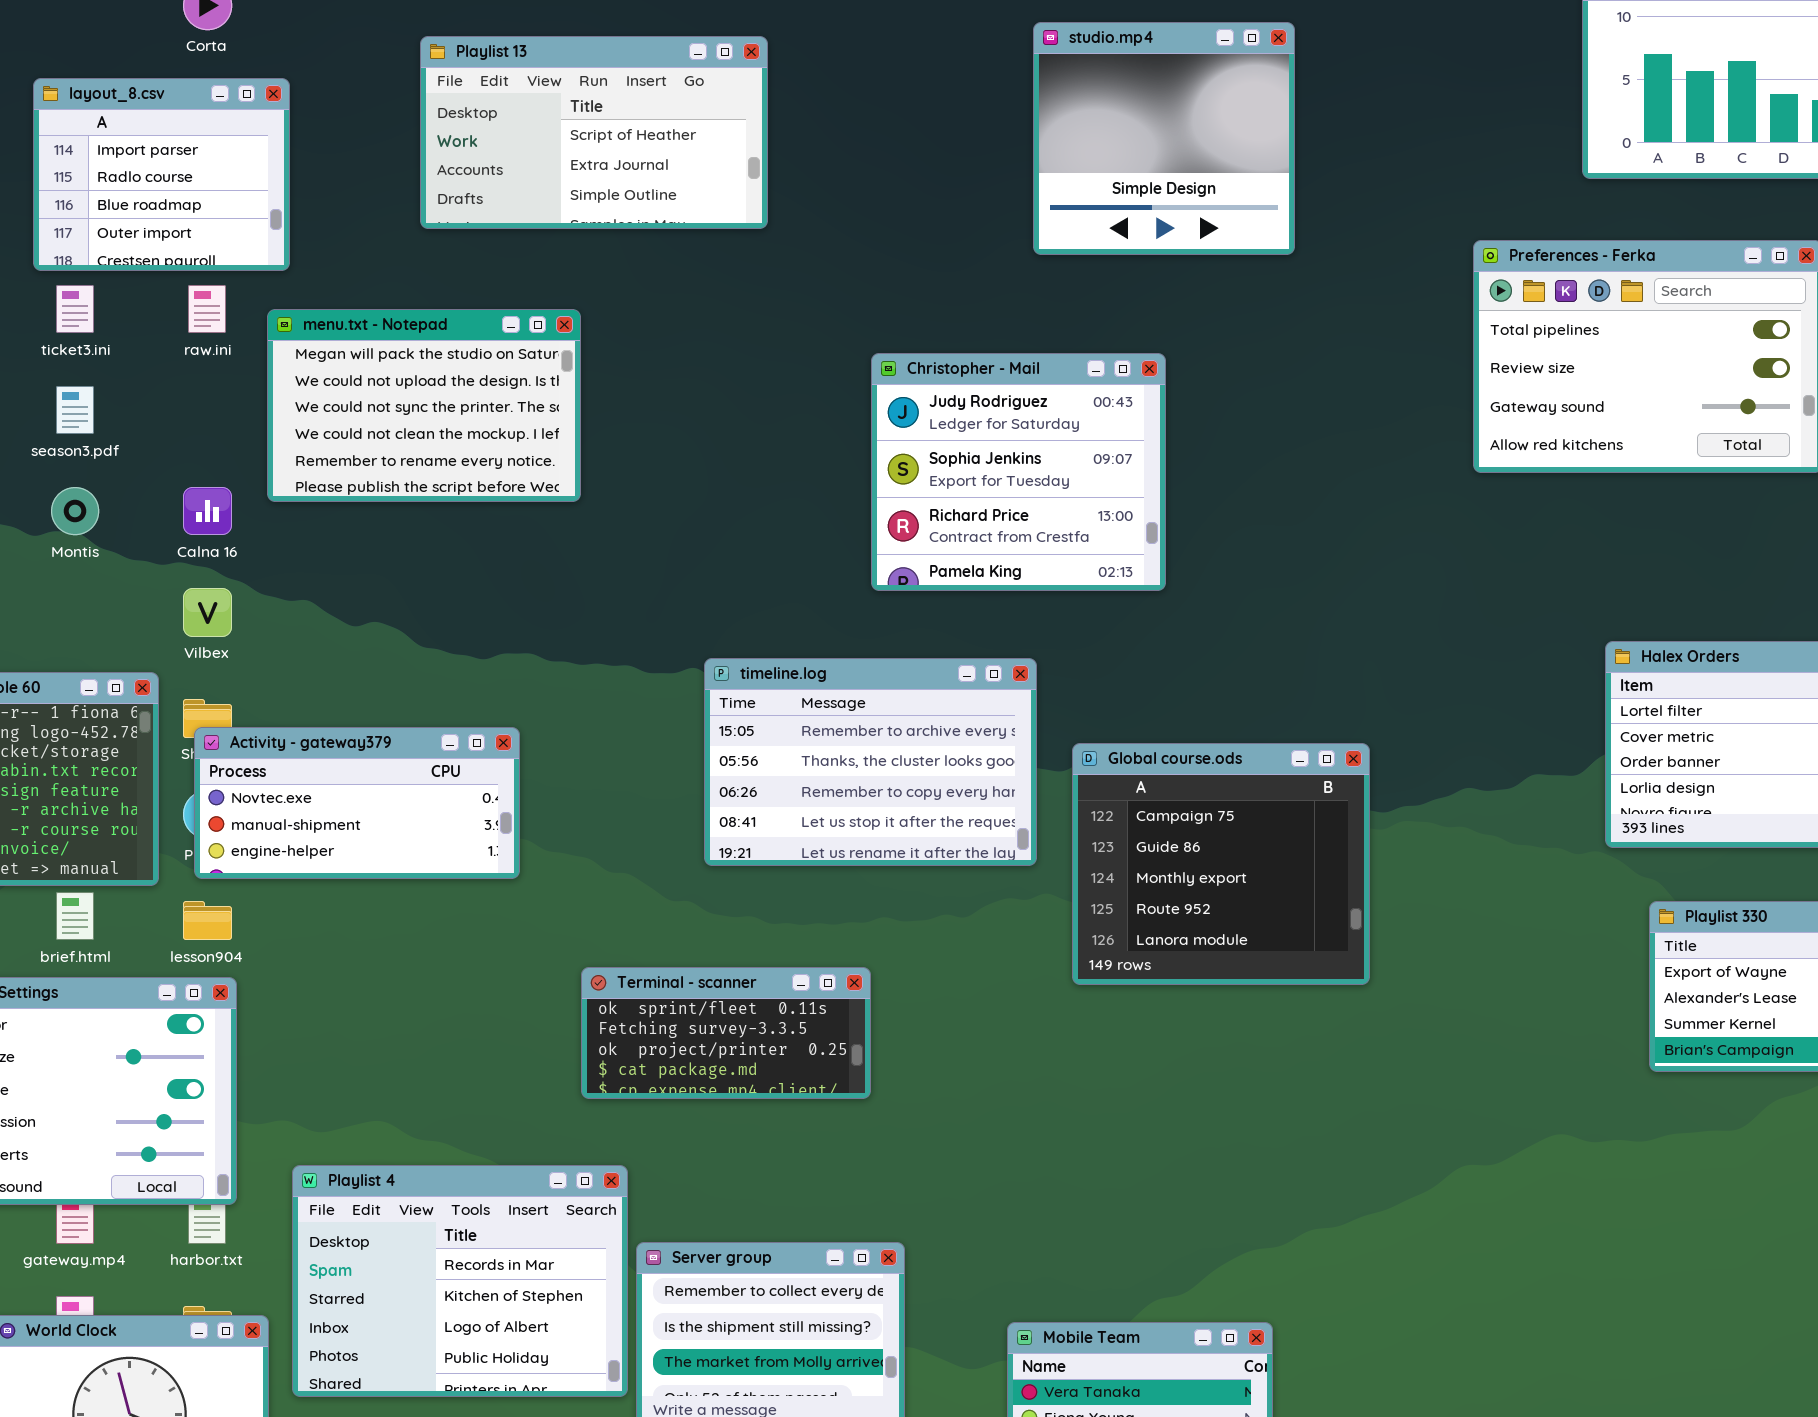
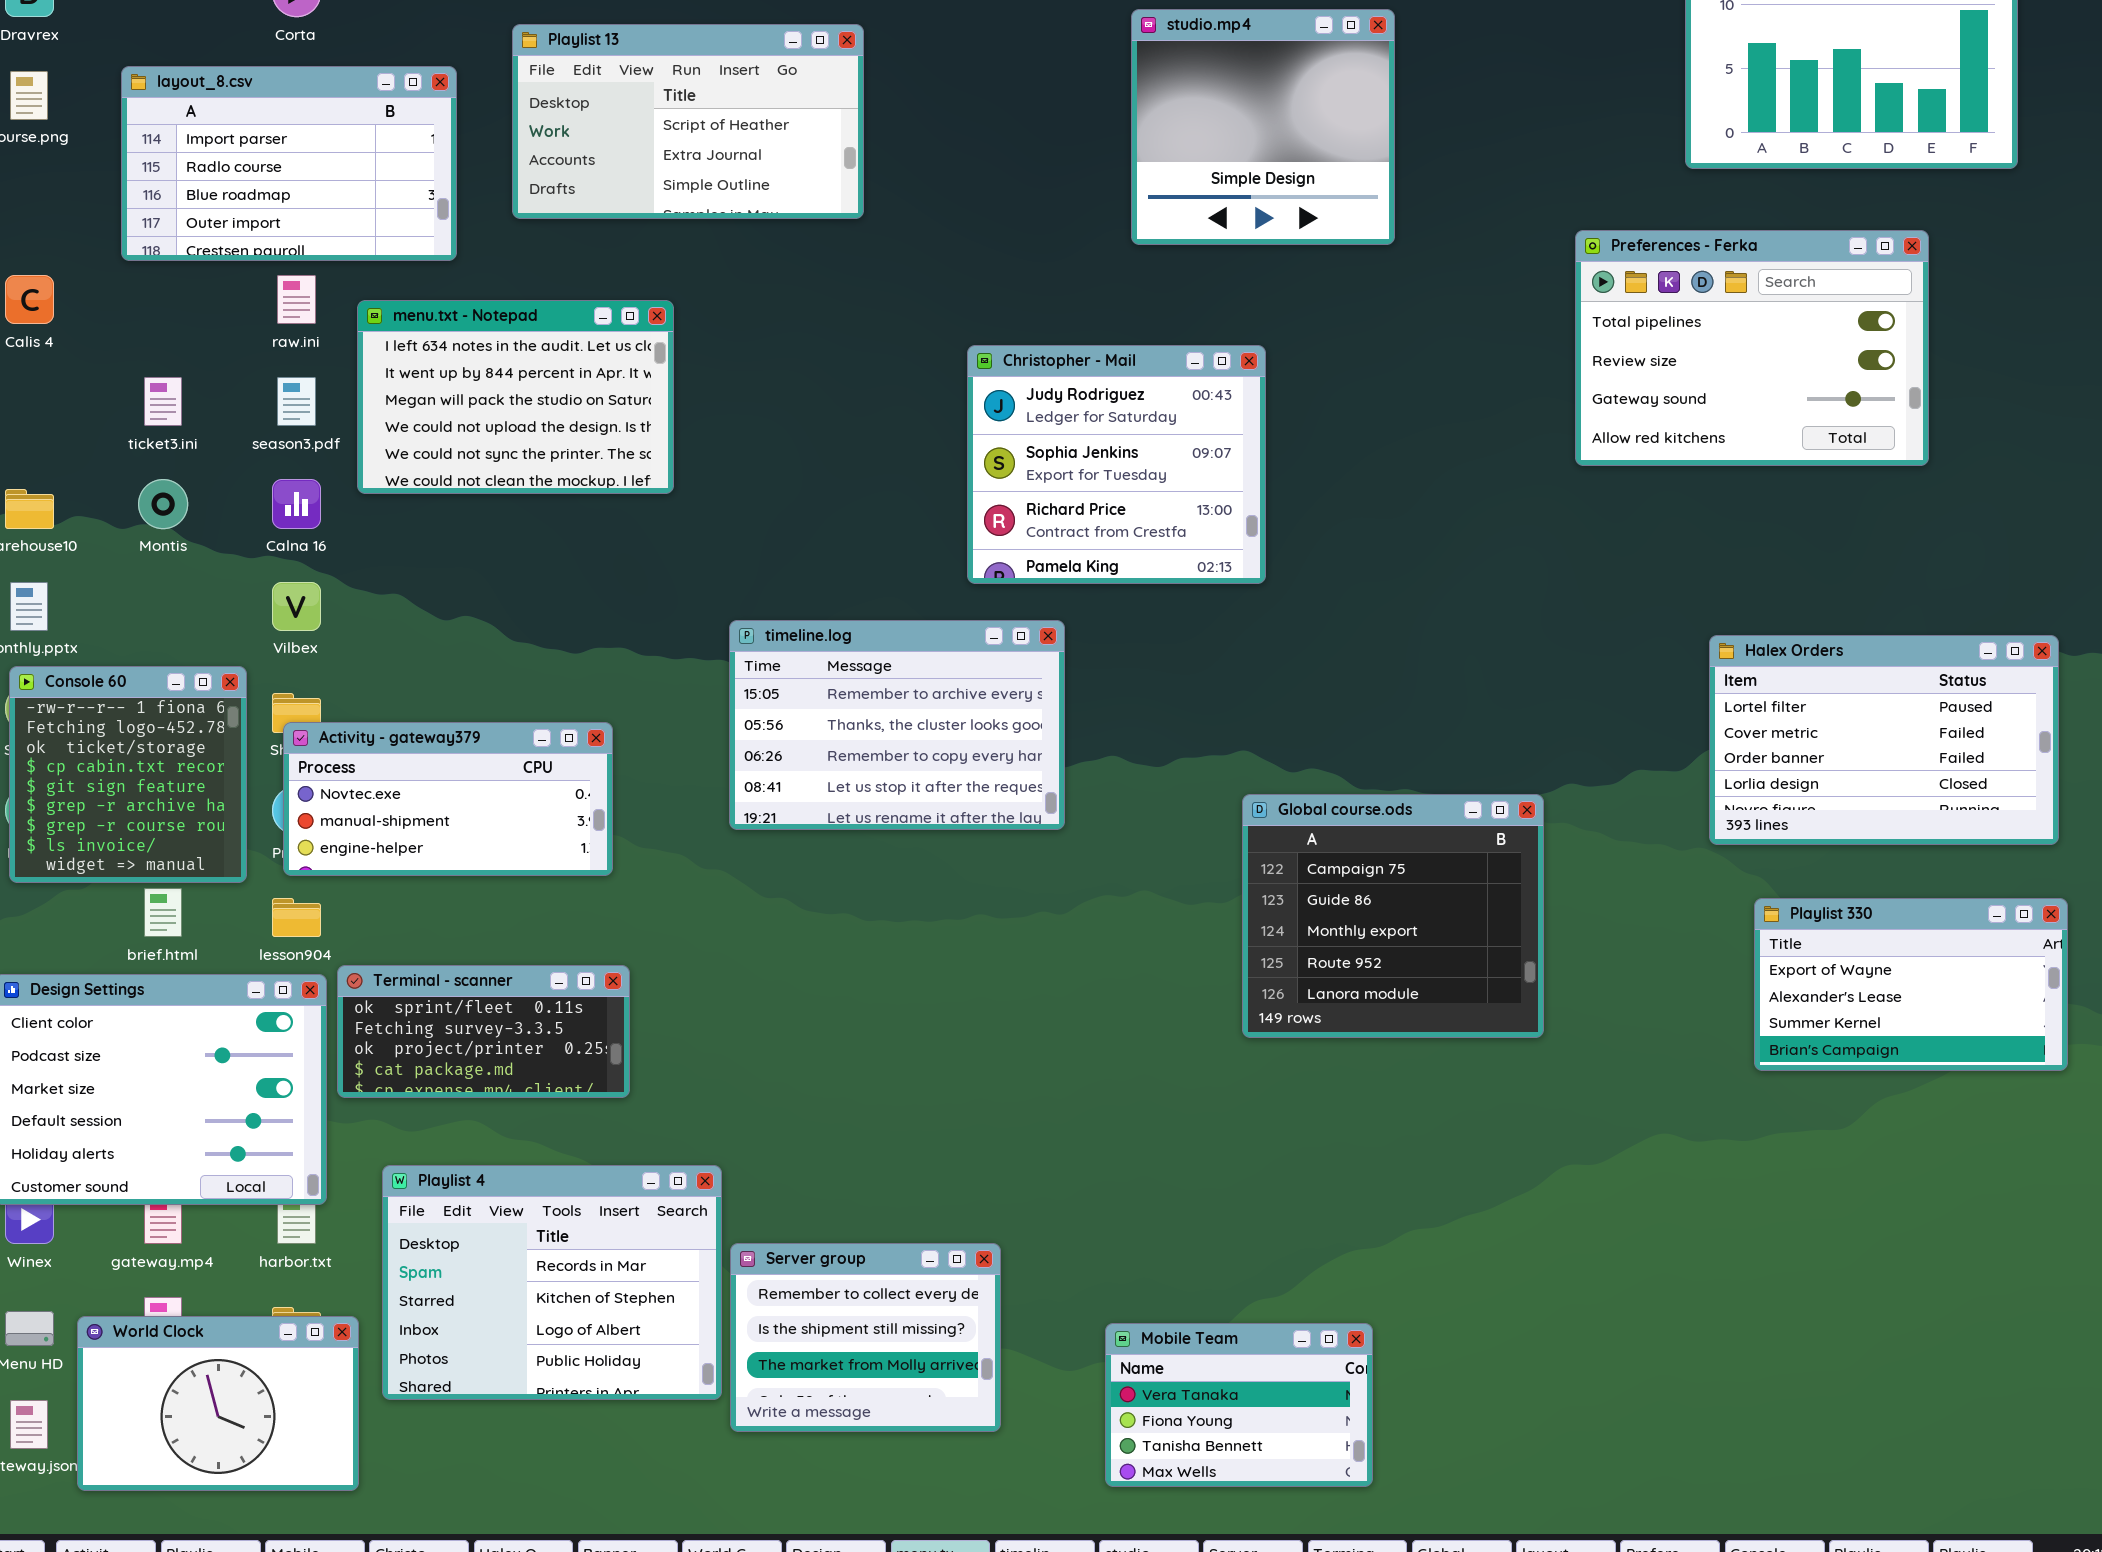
layout_8.csv: [33,78,290,271] -> [121,66,457,261], resized
ticket3.ini: [56,285,94,333] -> [144,377,182,426], moved
menu.txt - Notepad: [267,309,581,502] -> [357,300,674,494], scrolled up 2 rows
season3.pdf: [56,386,94,434] -> [277,377,316,426], moved
timeline.log: [704,658,1037,866] -> [729,620,1065,830], moved
Global course.ods: [1072,743,1370,985] -> [1242,794,1544,1038], moved
Terminal - scanner: [581,967,871,1099] -> [337,965,630,1098], moved

